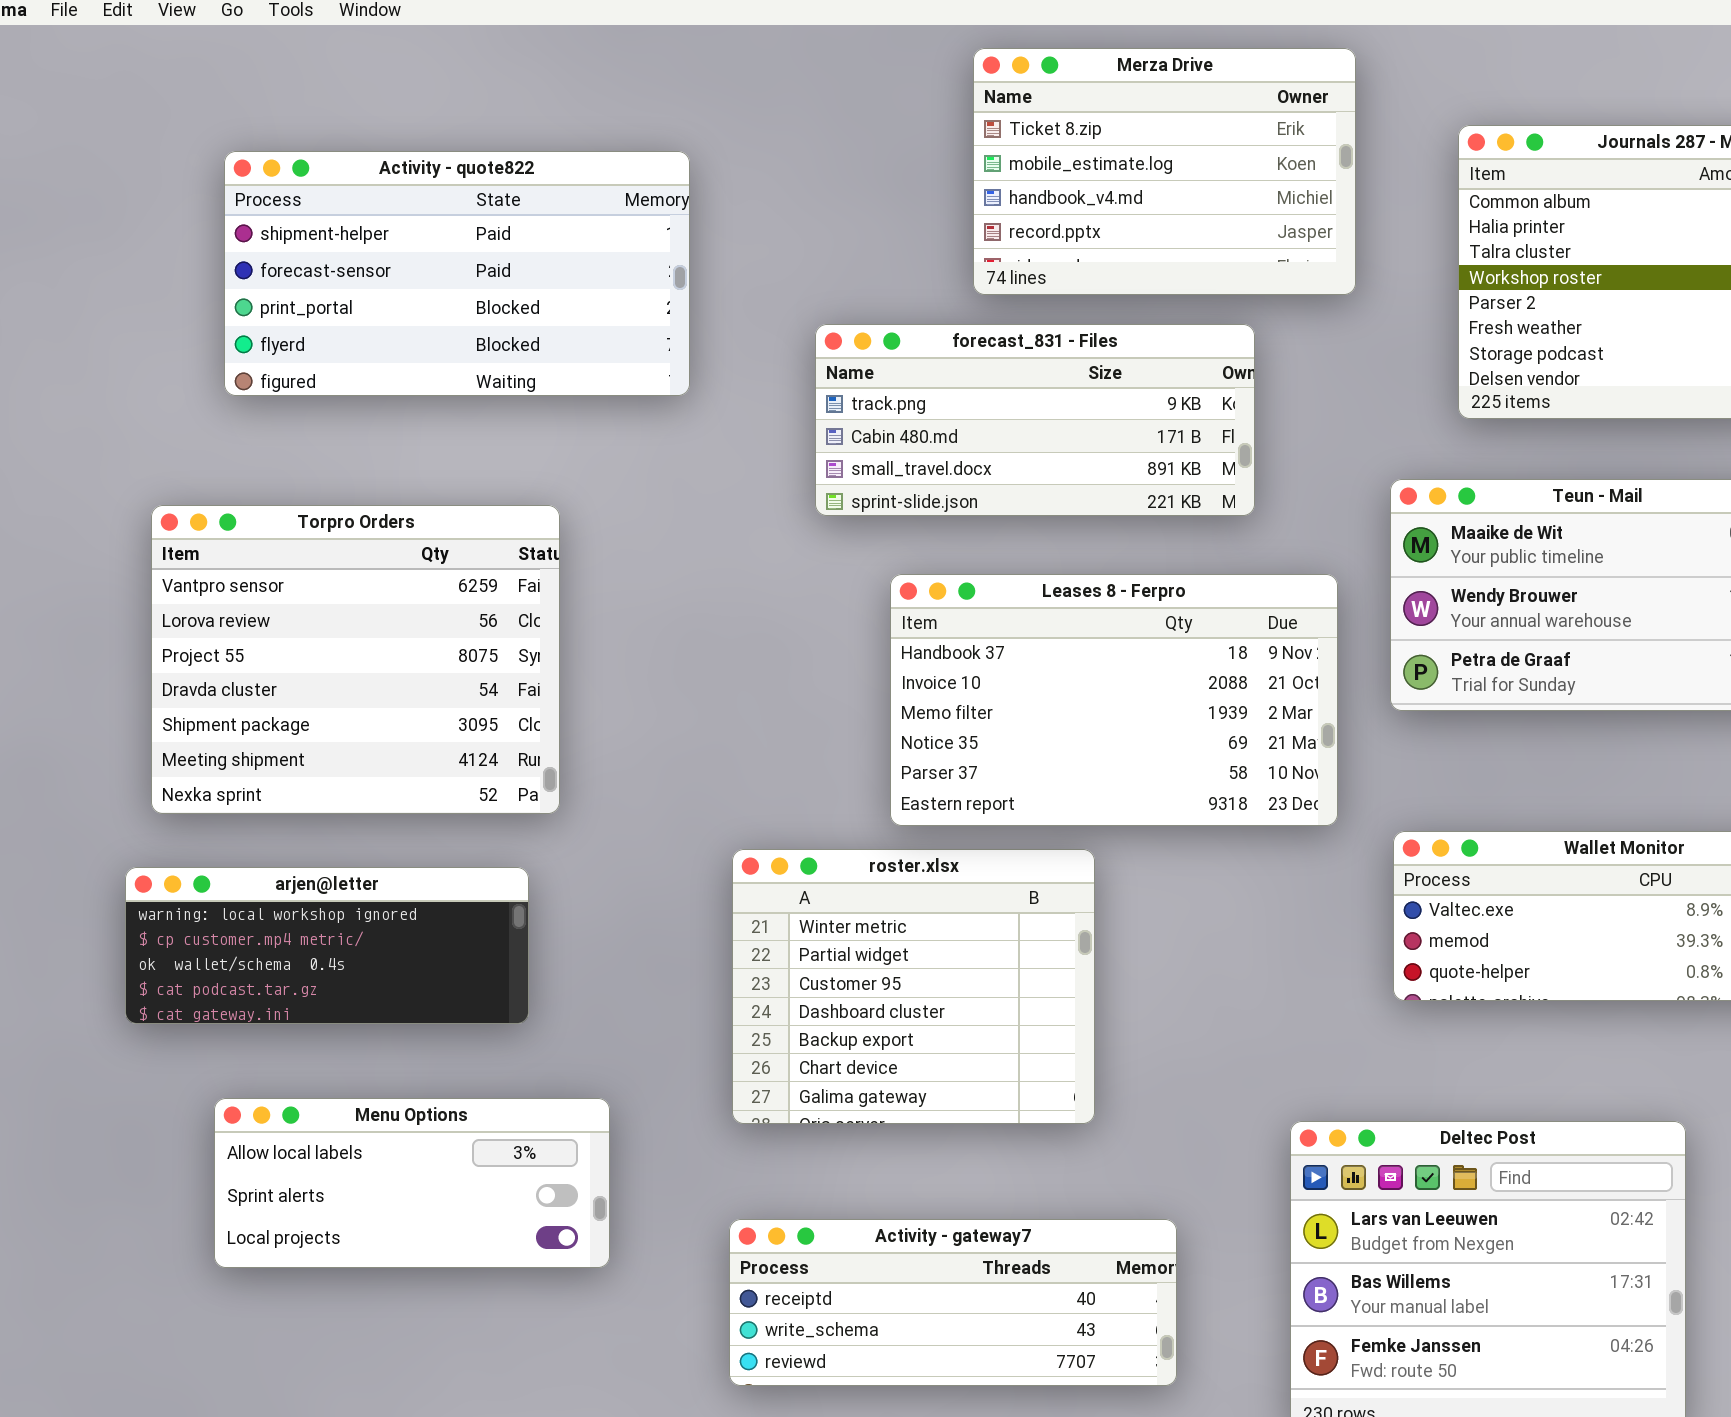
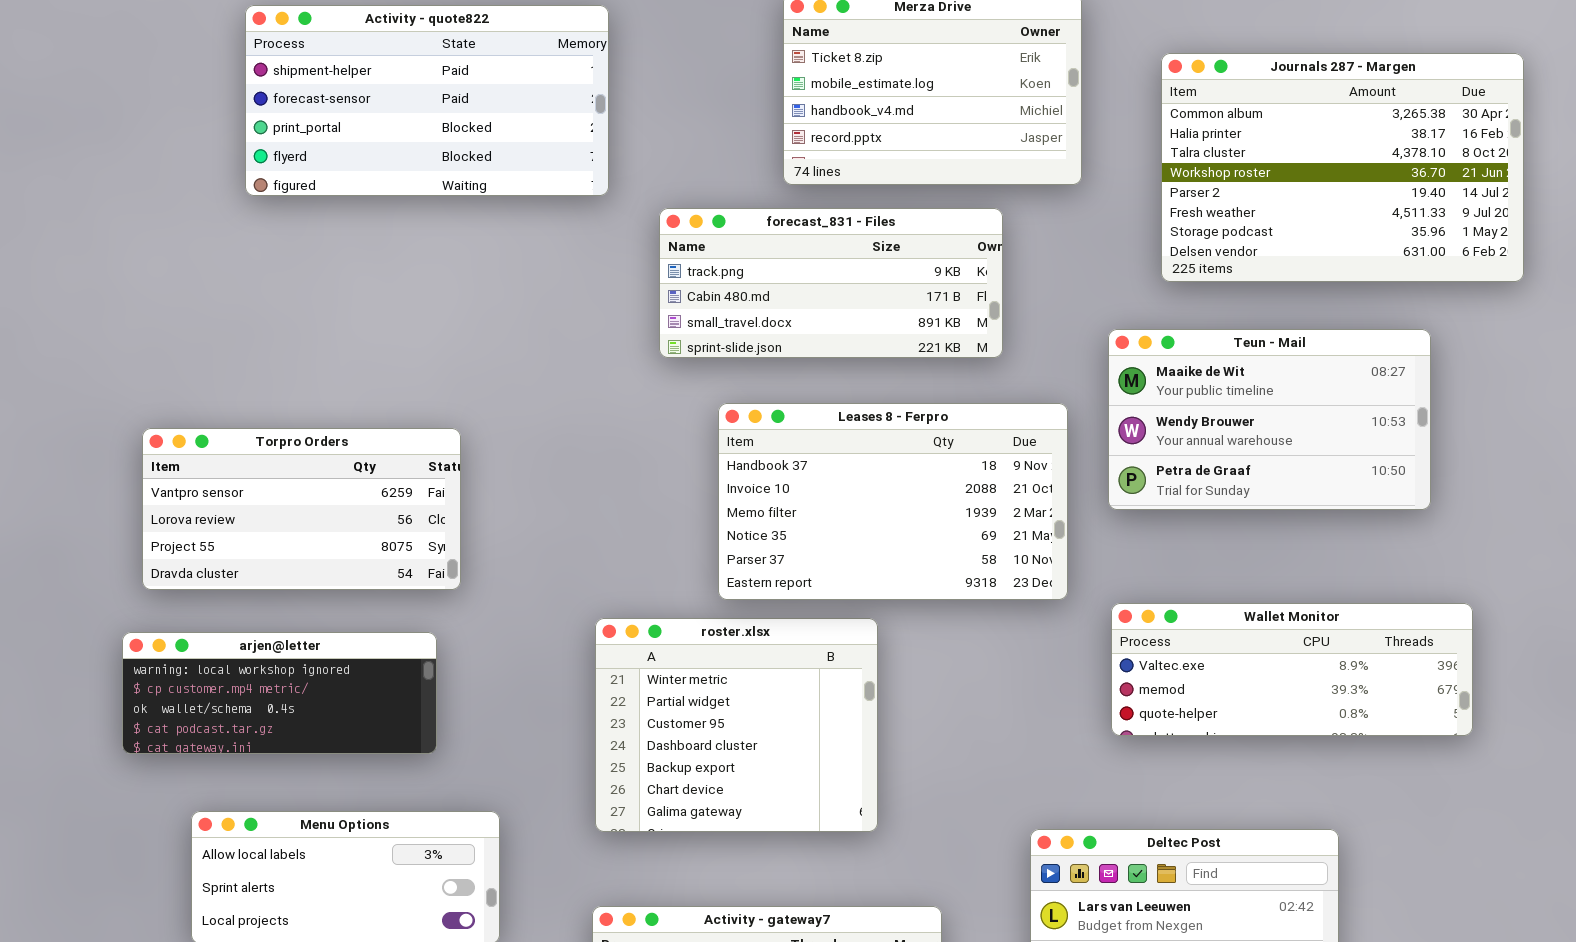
Activity - quote822: [224,151,690,396] -> [245,5,609,196], moved
Torpro Orders: [151,505,560,814] -> [142,428,461,590], resized

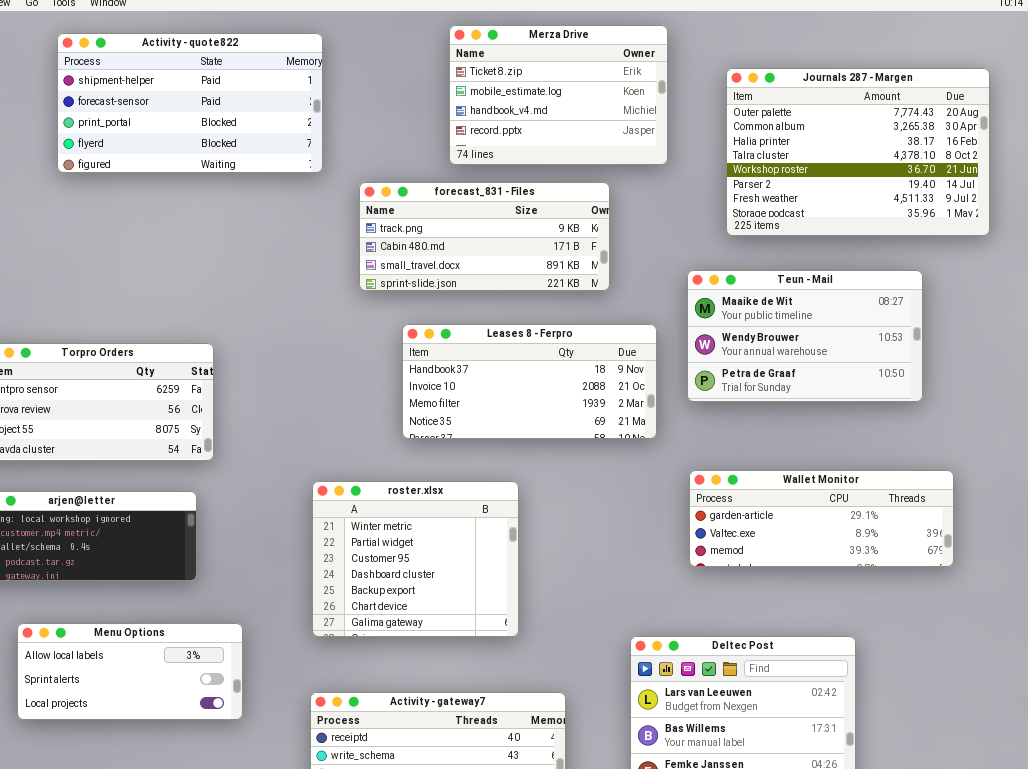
Journals 287 - Margen: [1161,53,1524,282] -> [726,68,990,236], scrolled up 1 row
Leases 8 - Ferpro: [718,403,1068,600] -> [402,324,657,439], resized
Wallet Monitor: [1111,603,1473,736] -> [689,470,954,567], scrolled up 1 row

